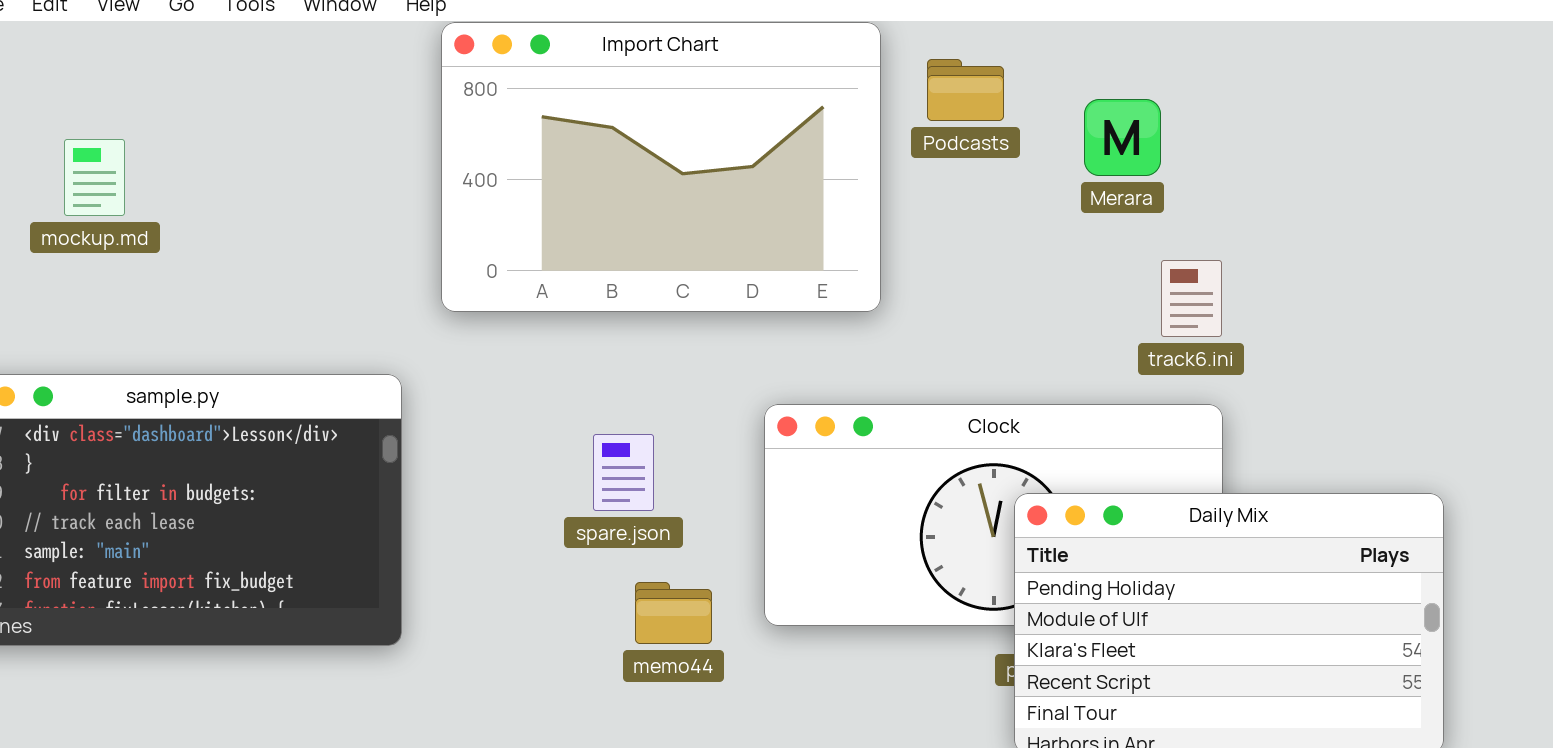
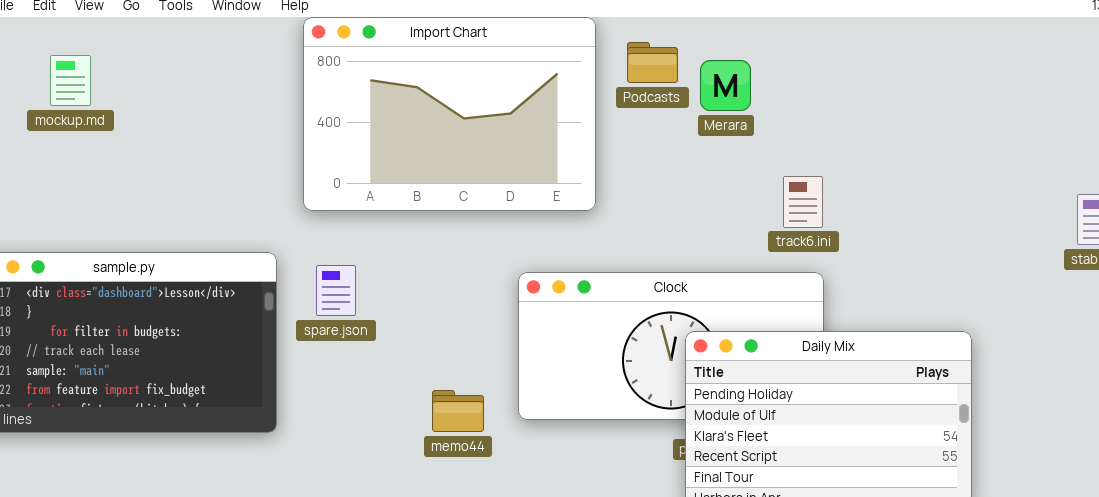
Merara: [1084,99,1161,176] -> [700,60,751,111], moved
mockup.md: [64,139,125,216] -> [50,55,91,106], moved
spare.json: [593,434,654,511] -> [316,265,356,316], moved

